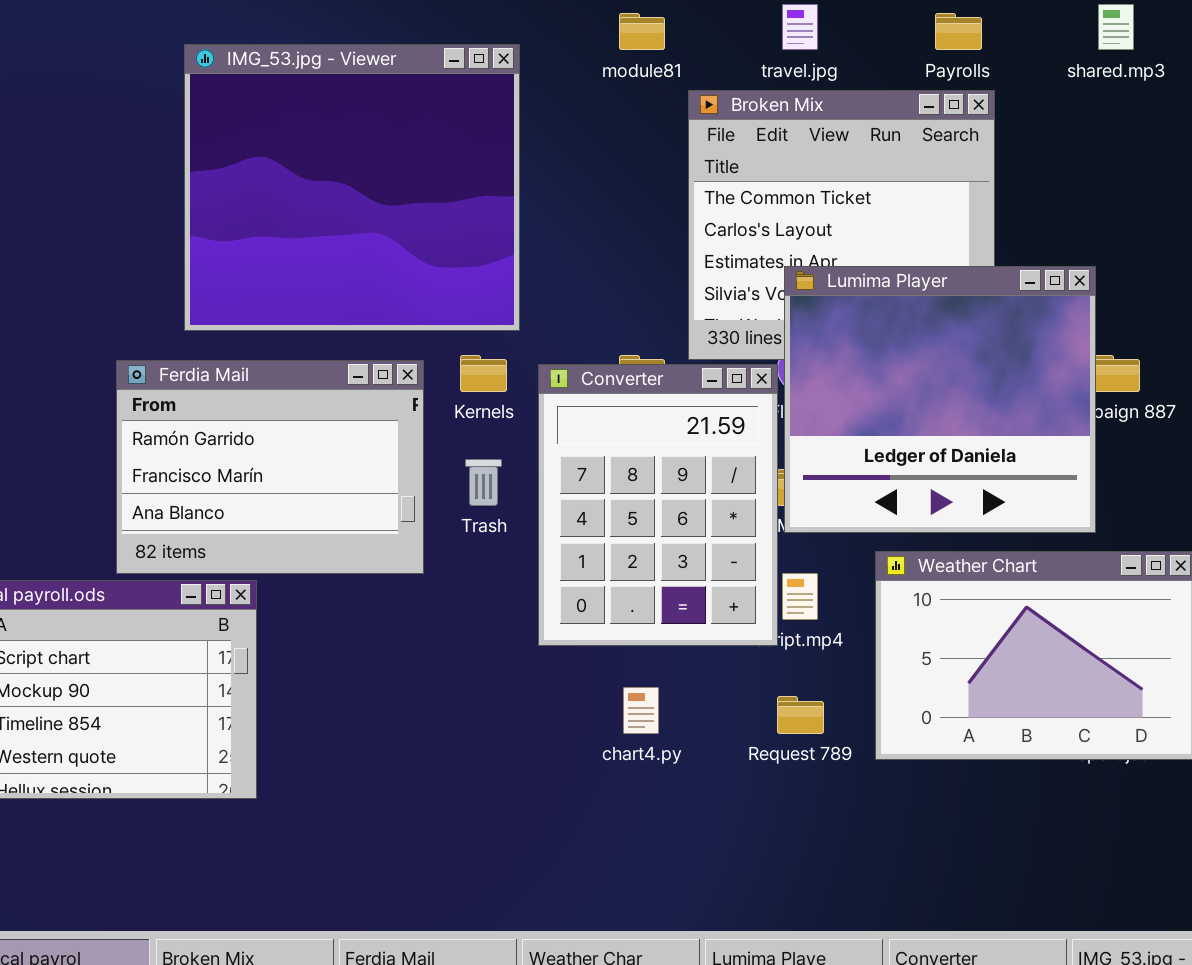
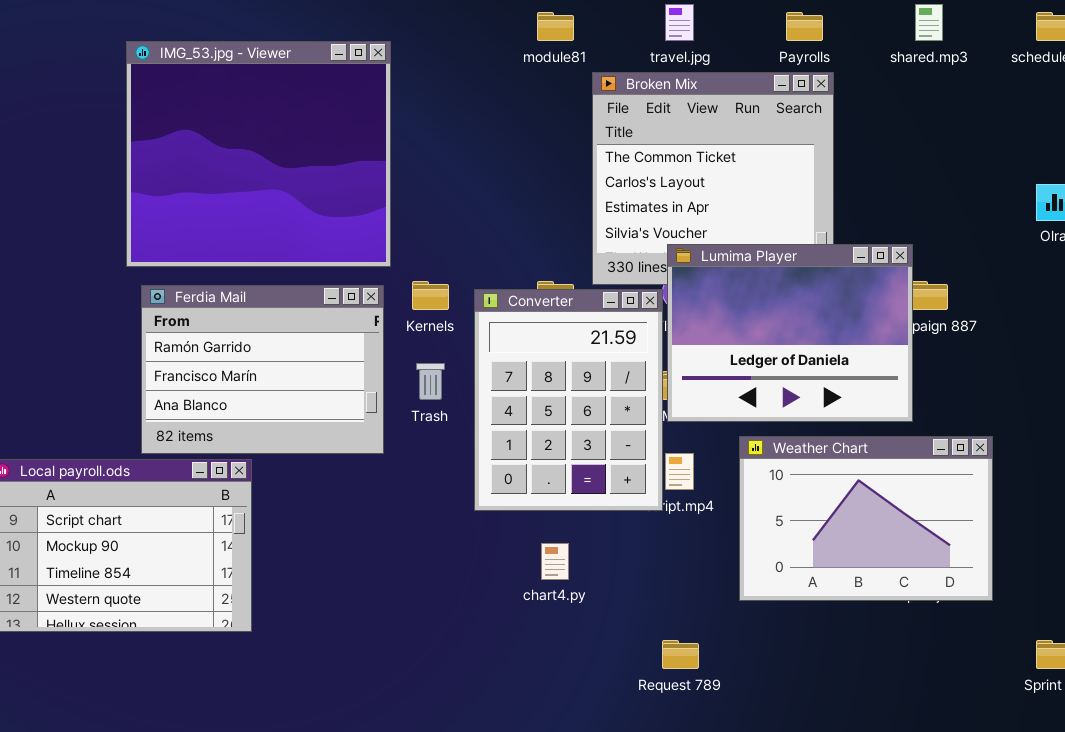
IMG_53.jpg - Viewer: [184,44,520,331] -> [126,41,391,267], moved
Lumima Player: [784,266,1096,533] -> [667,244,913,422], resized
Request 789: [777,696,824,734] -> [662,640,699,669], moved

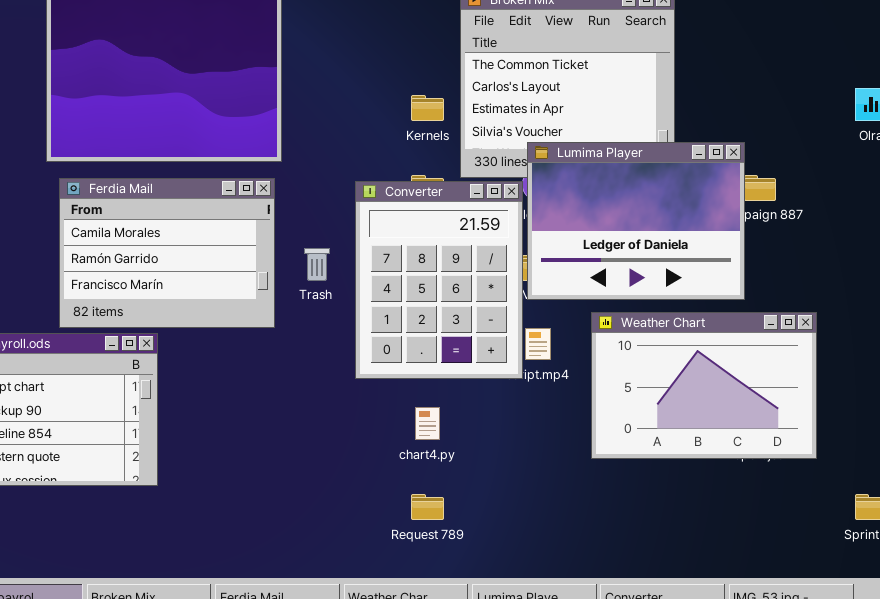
Kernels: [412,281,449,310] -> [411,95,444,121], moved
Ferdia Mail: [141,285,384,454] -> [59,178,275,328], scrolled up 1 row
Request 789: [662,640,699,669] -> [411,494,444,520], moved

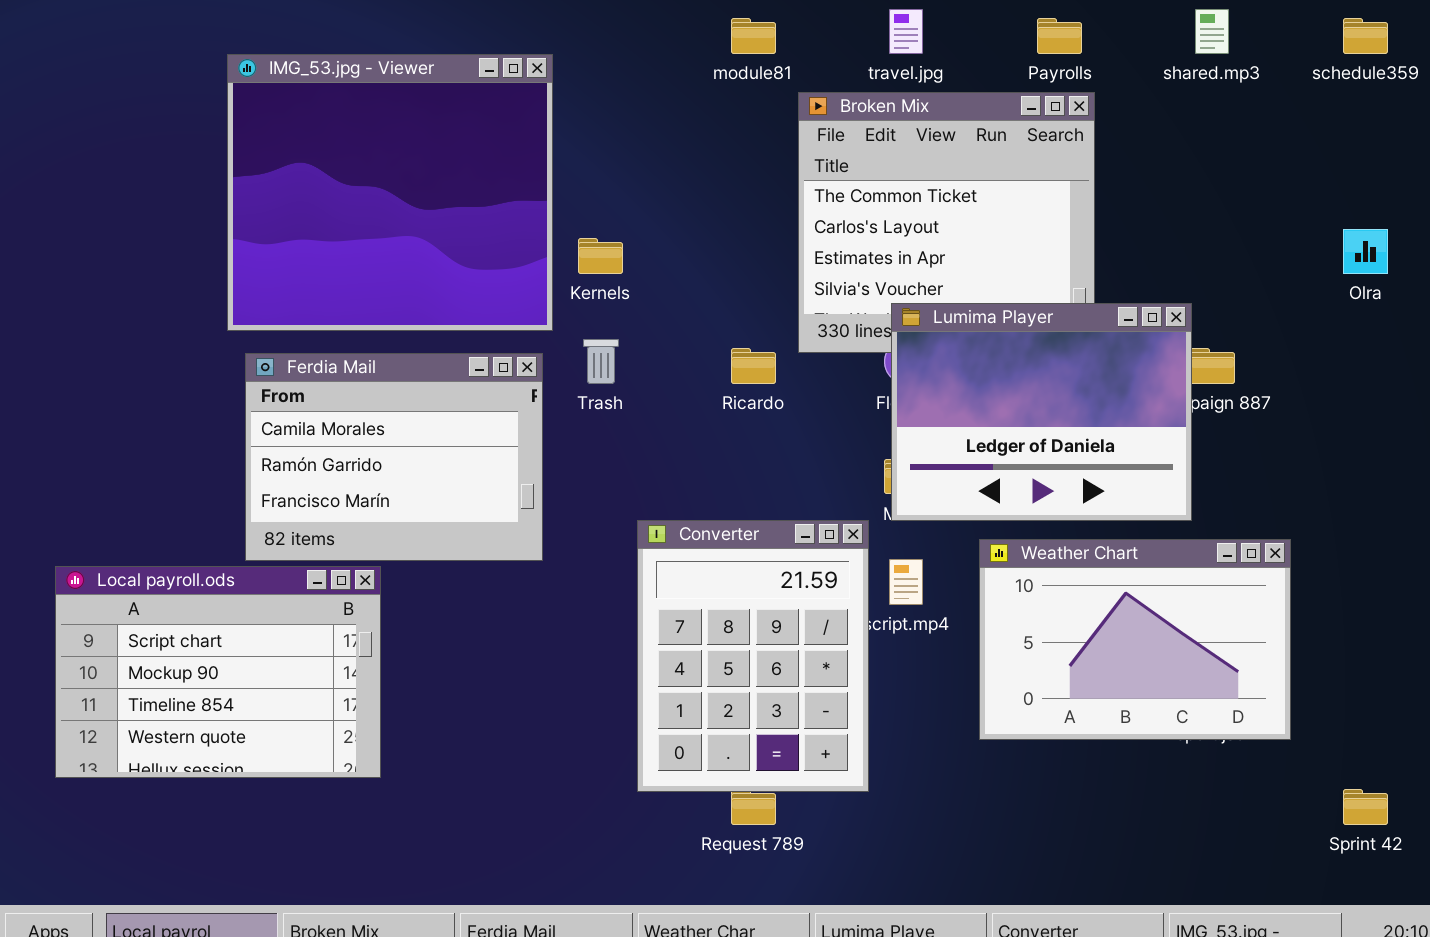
Kernels: [411,95,444,121] -> [578,238,623,274], moved
Converter: [355,181,523,379] -> [637,520,869,792], moved
Trash: [304,248,330,281] -> [583,339,619,384], moved

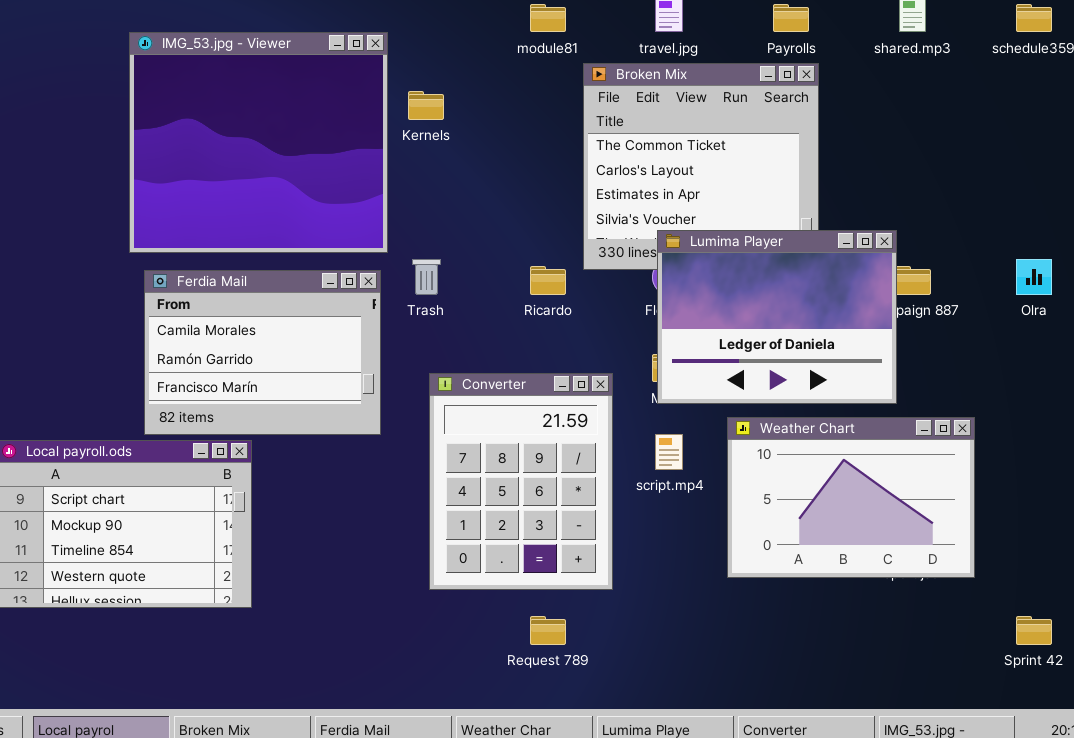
Olra: [1343,229,1388,274] -> [1016,259,1052,295], moved
Kernels: [578,238,623,274] -> [408,91,444,120], moved
Converter: [637,520,869,792] -> [429,373,613,590], moved

